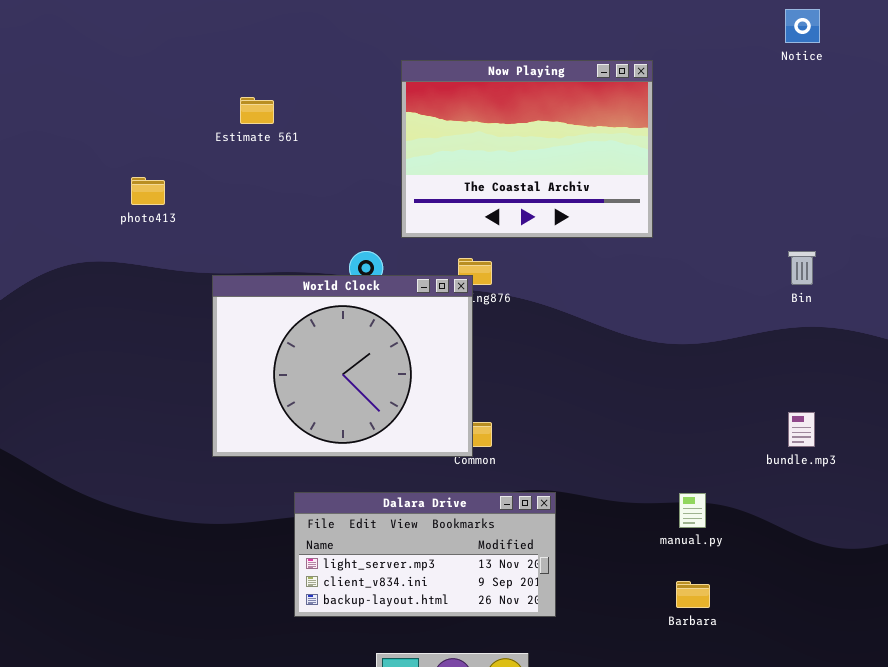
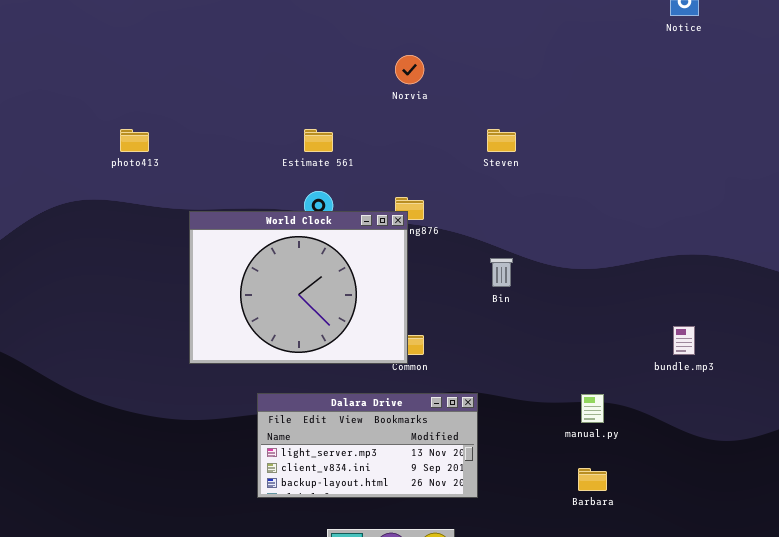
Now Playing: [401,60,653,238] -> none, closed
Estimate 561: [240,97,274,124] -> [304,129,333,152], moved
Bin: [788,251,816,285] -> [490,258,513,287], moved

